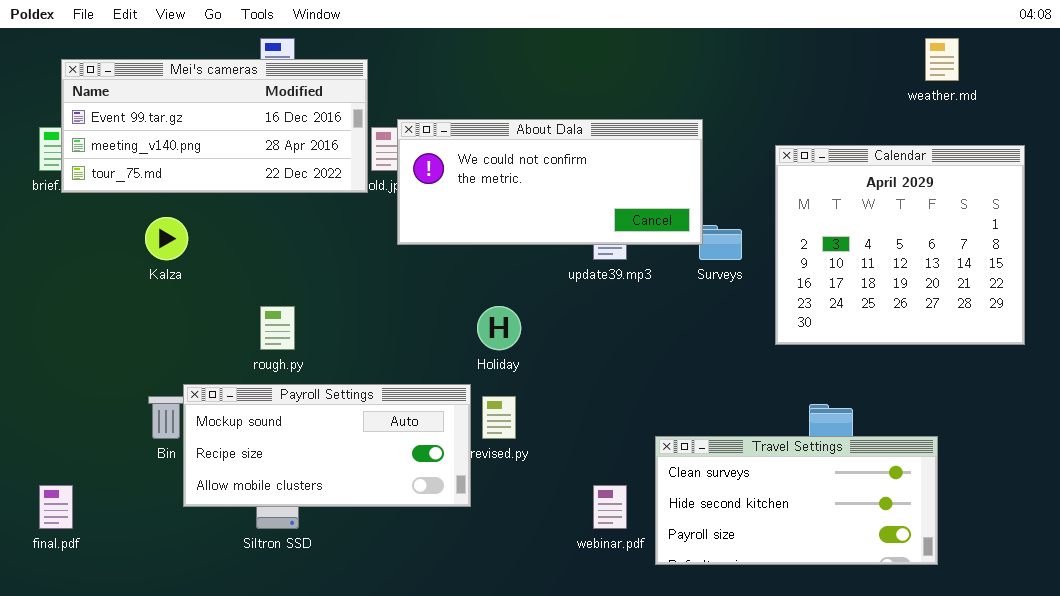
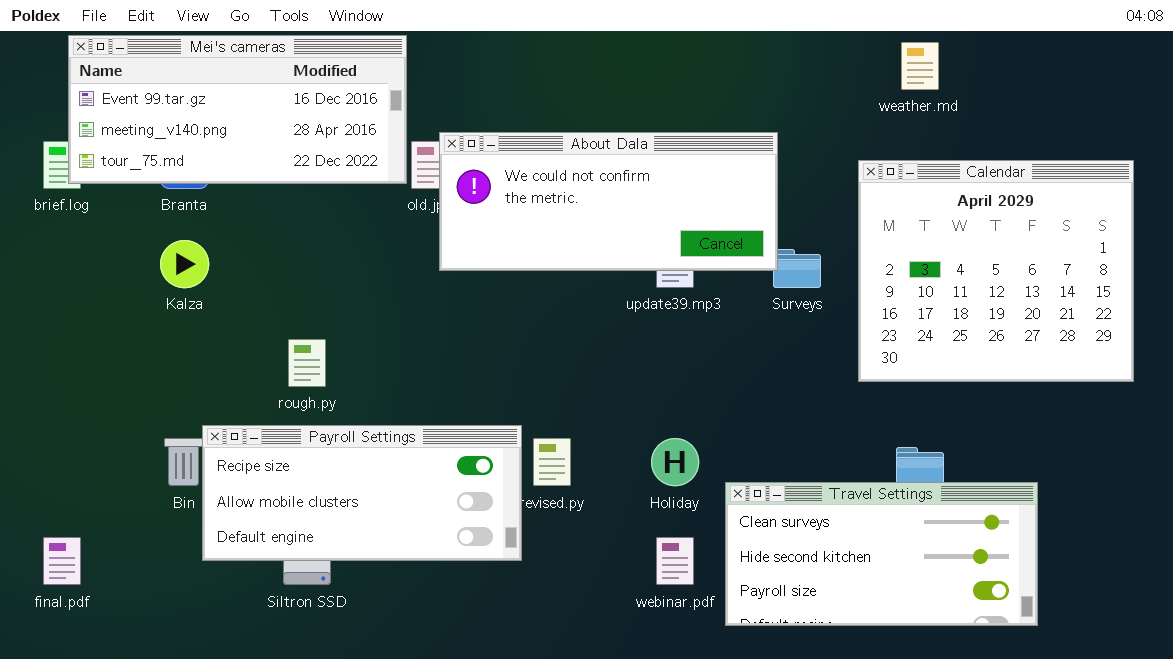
weather.md: [925,38,959,81] -> [901,42,939,90], moved
Mei's cameras: [61,59,368,193] -> [68,35,407,184], moved
Holiday: [477,306,521,350] -> [651,438,699,486], moved
Payroll Settings: [183,384,471,507] -> [202,425,522,561], scrolled down 1 row

